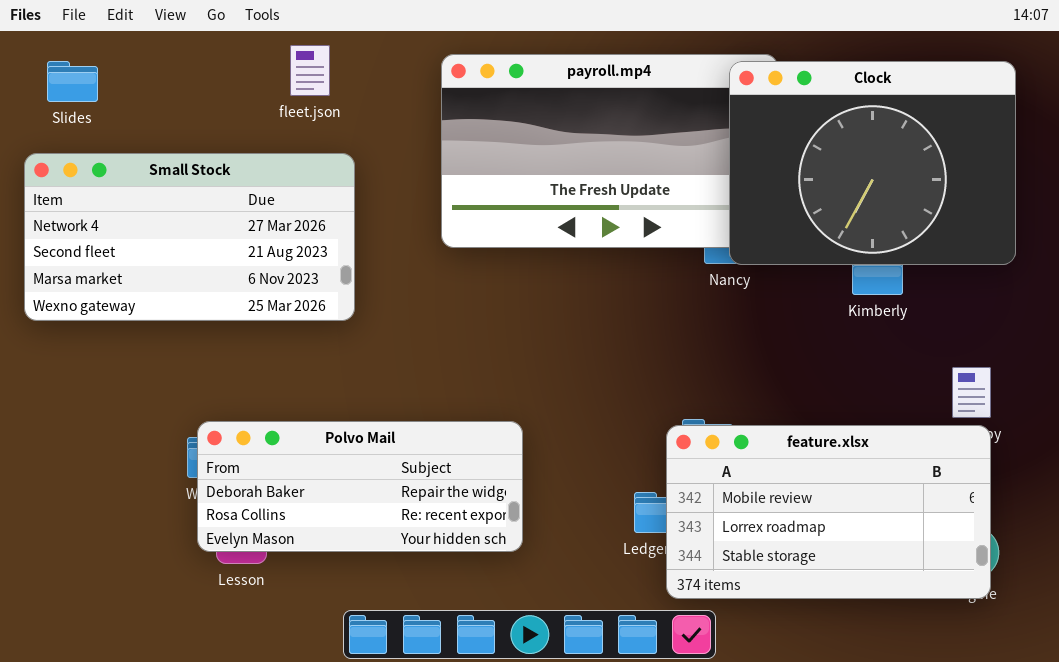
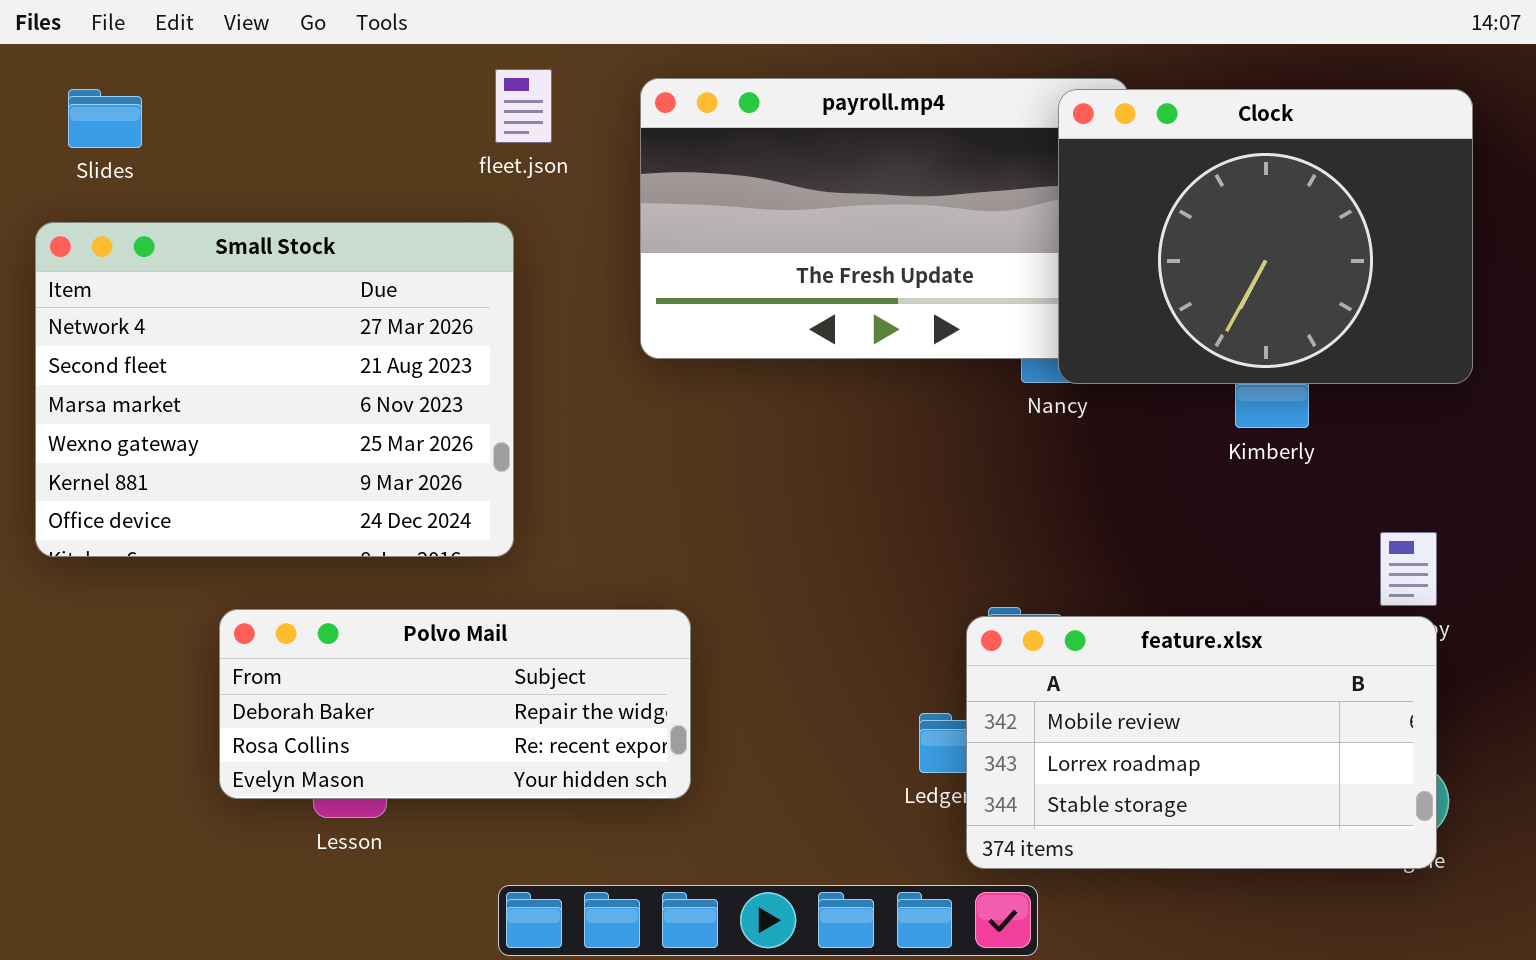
fleet.json: [290,45,330,96] -> [495,69,552,143], moved
Small Stock: [24,153,355,321] -> [35,222,514,557], resized
Polvo Mail: [197,421,523,552] -> [219,609,691,799], moved

